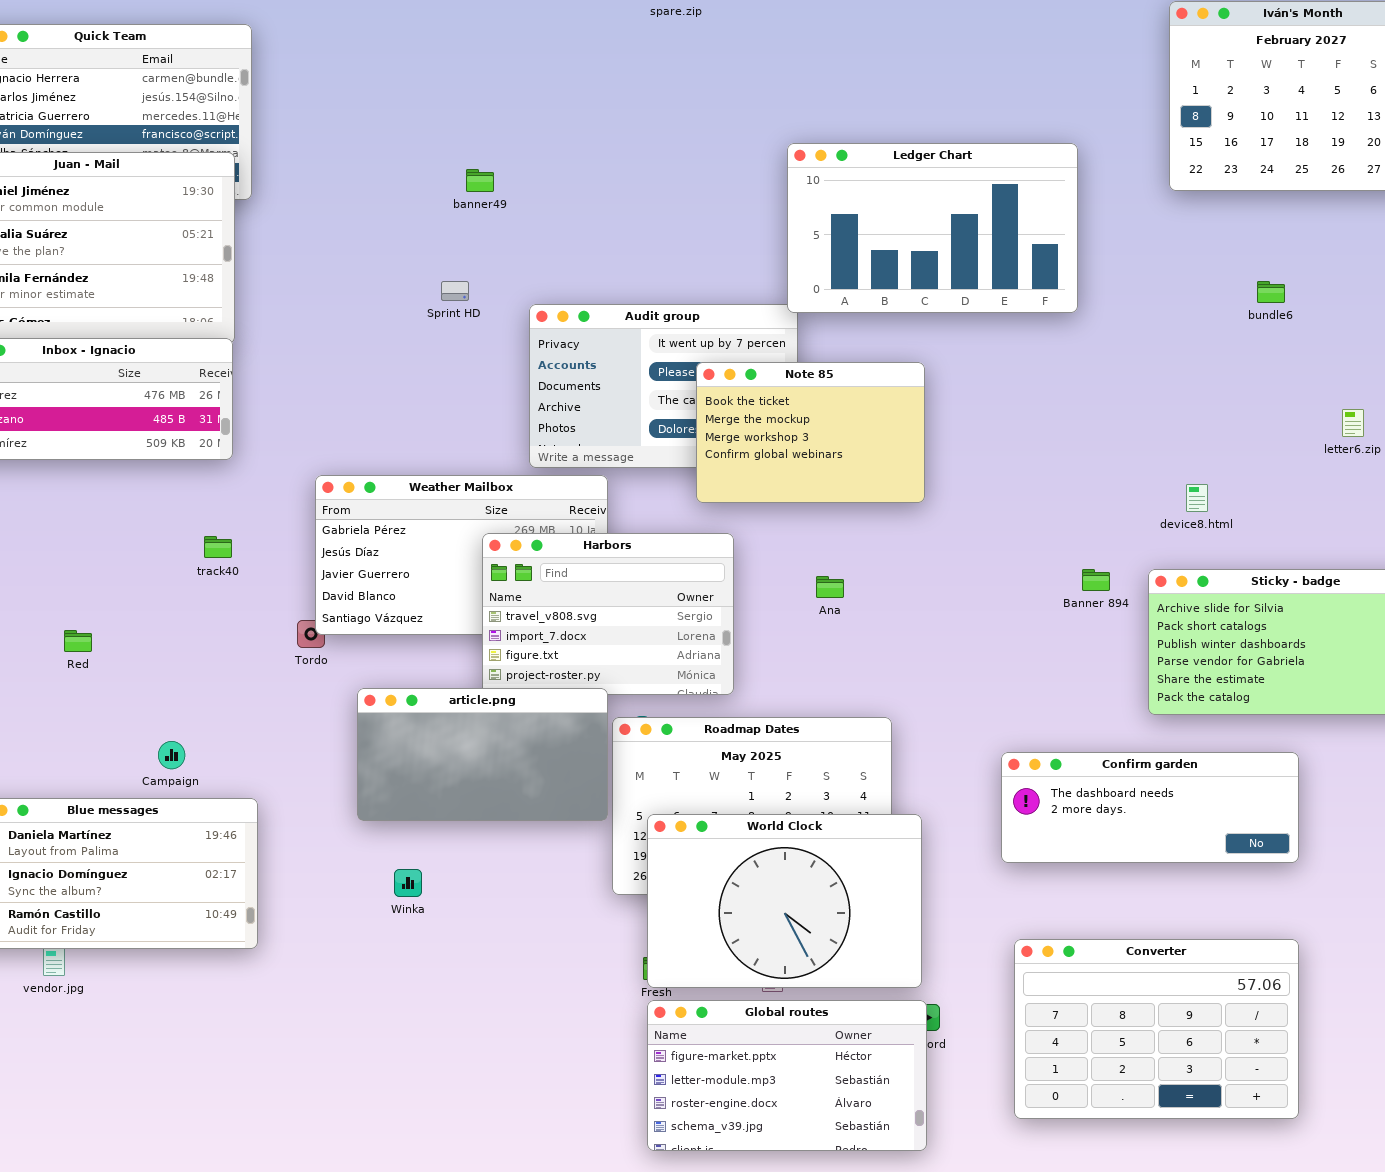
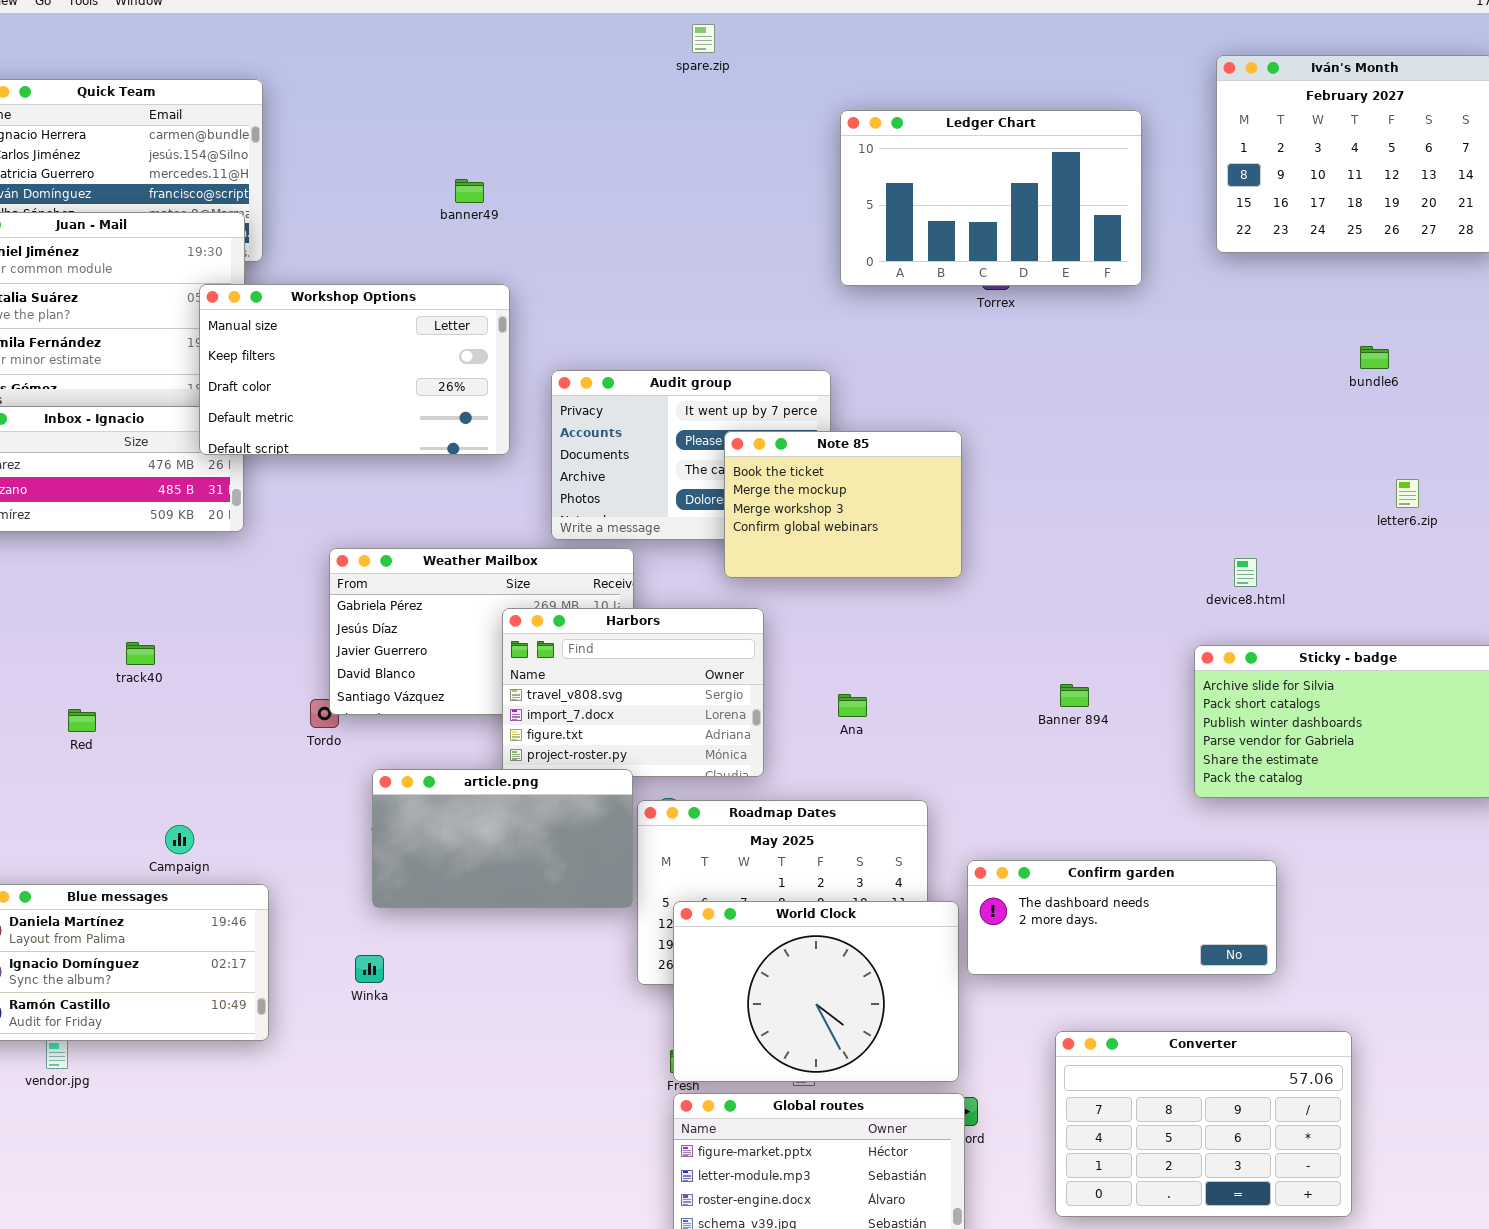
Ledger Chart: [787,143,1078,313] -> [840,110,1142,286], moved
banner49: [466,169,494,192] -> [455,179,484,203], moved
Workshop Options: none -> [199,284,510,455], opened
bundle6: [1257,281,1285,303] -> [1360,346,1389,369], moved
track40: [204,536,232,558] -> [126,642,155,665], moved
Banner 894: [1082,569,1110,591] -> [1060,684,1089,707], moved
Ana: [816,576,844,598] -> [838,694,867,717], moved
Confirm garden: [1001,752,1299,863] -> [967,860,1277,975], moved
Winka: [394,869,422,897] -> [355,955,384,983], moved

